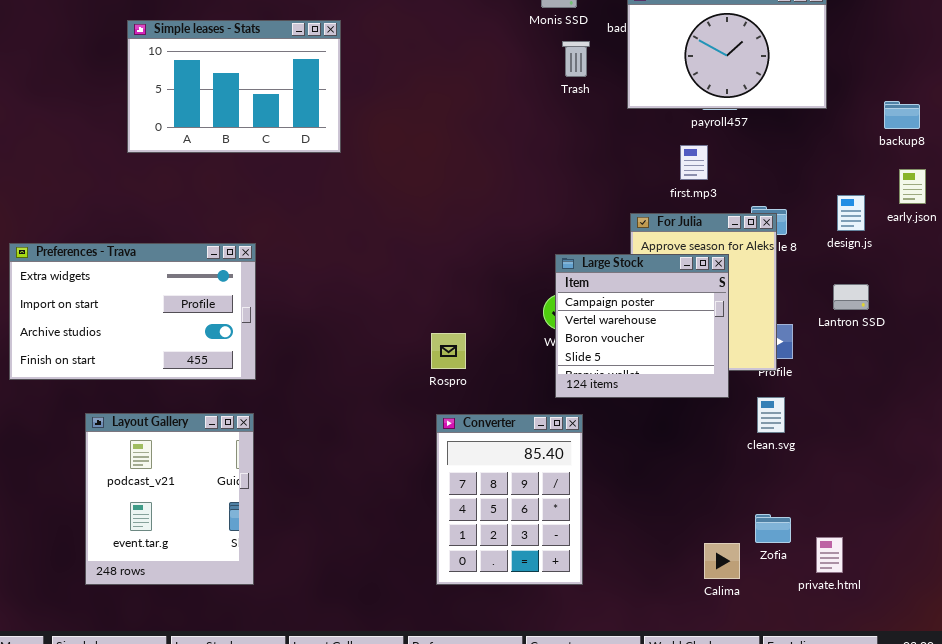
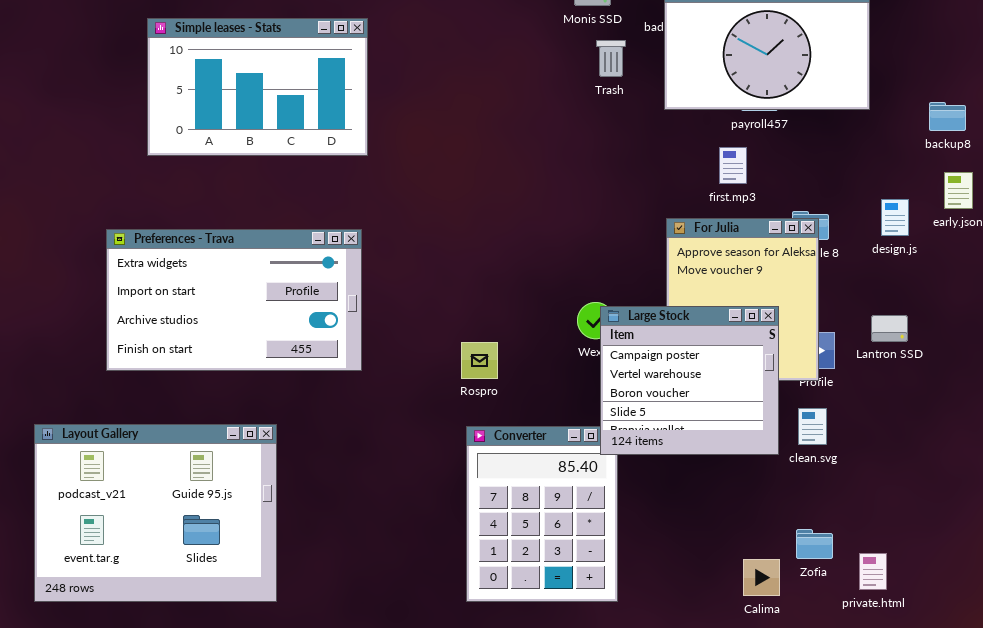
Preferences - Trava: [9,243,256,380] -> [106,229,362,371], moved
Large Stock: [555,254,729,398] -> [600,306,779,455], moved
Lantron SSD: [833,284,869,310] -> [871,315,908,342], moved
Layout Gallery: [85,413,254,585] -> [34,424,277,602], resized

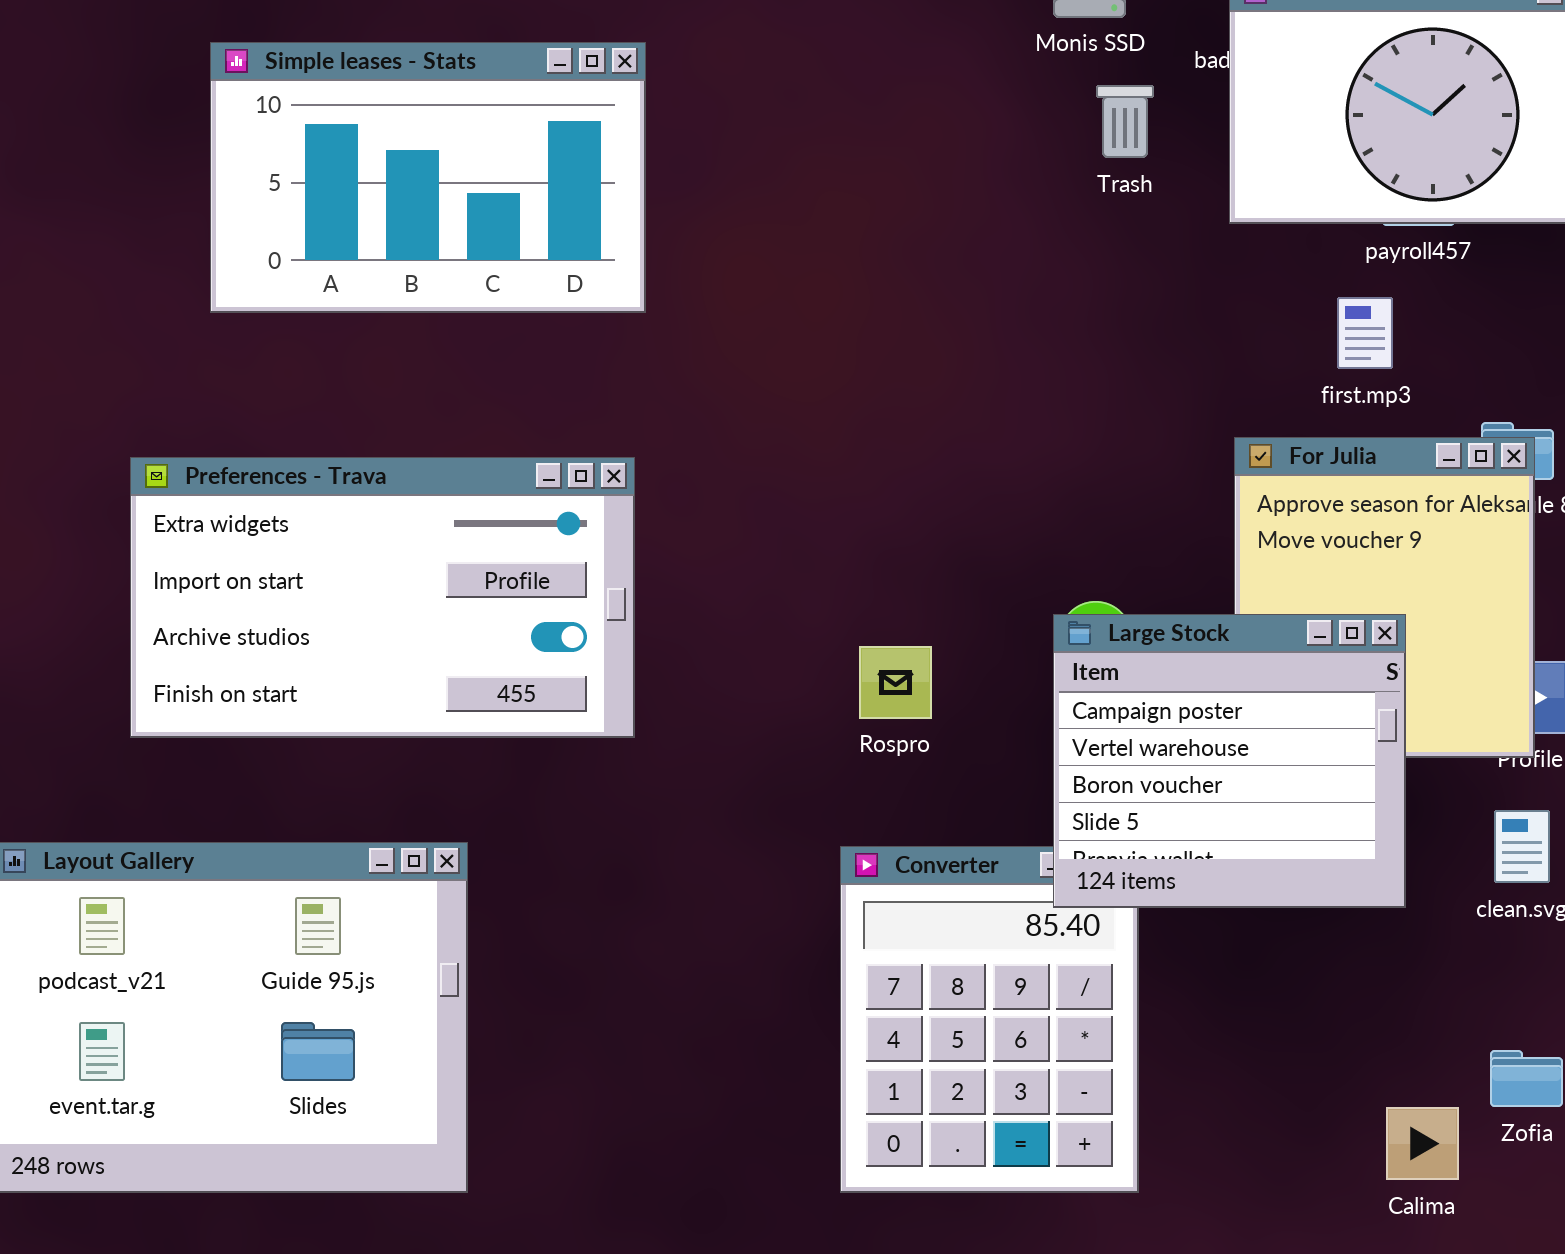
Large Stock: [600,306,779,455] -> [1053,614,1406,908], moved
Rospro: [461,342,498,379] -> [859,646,932,719], moved

